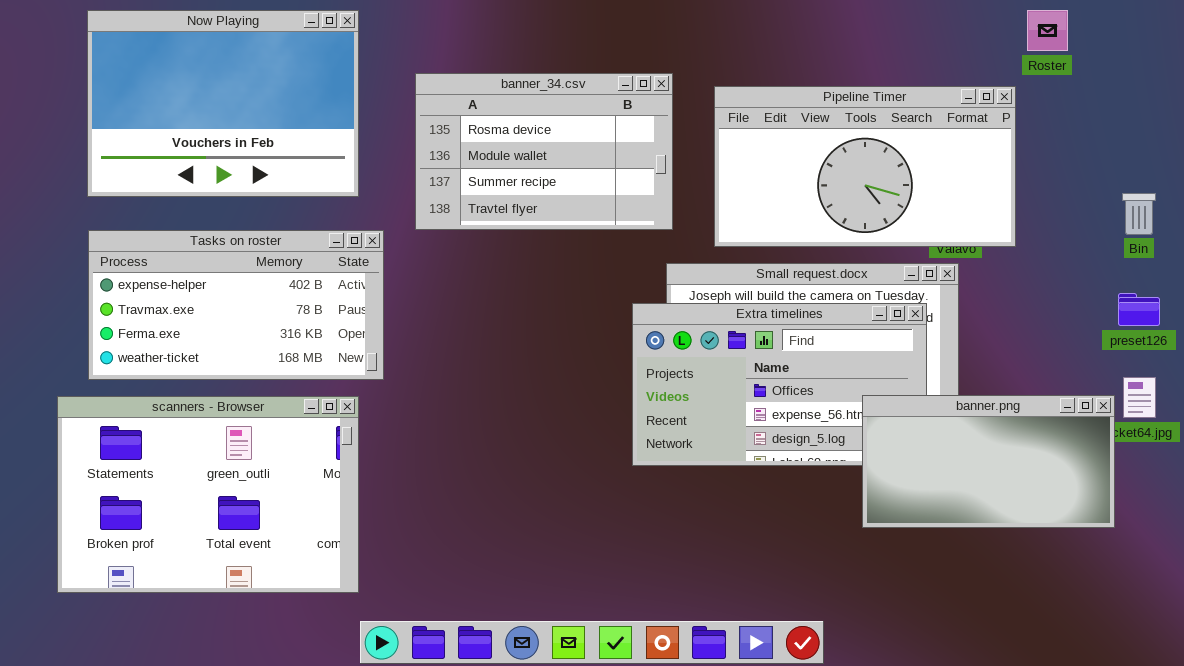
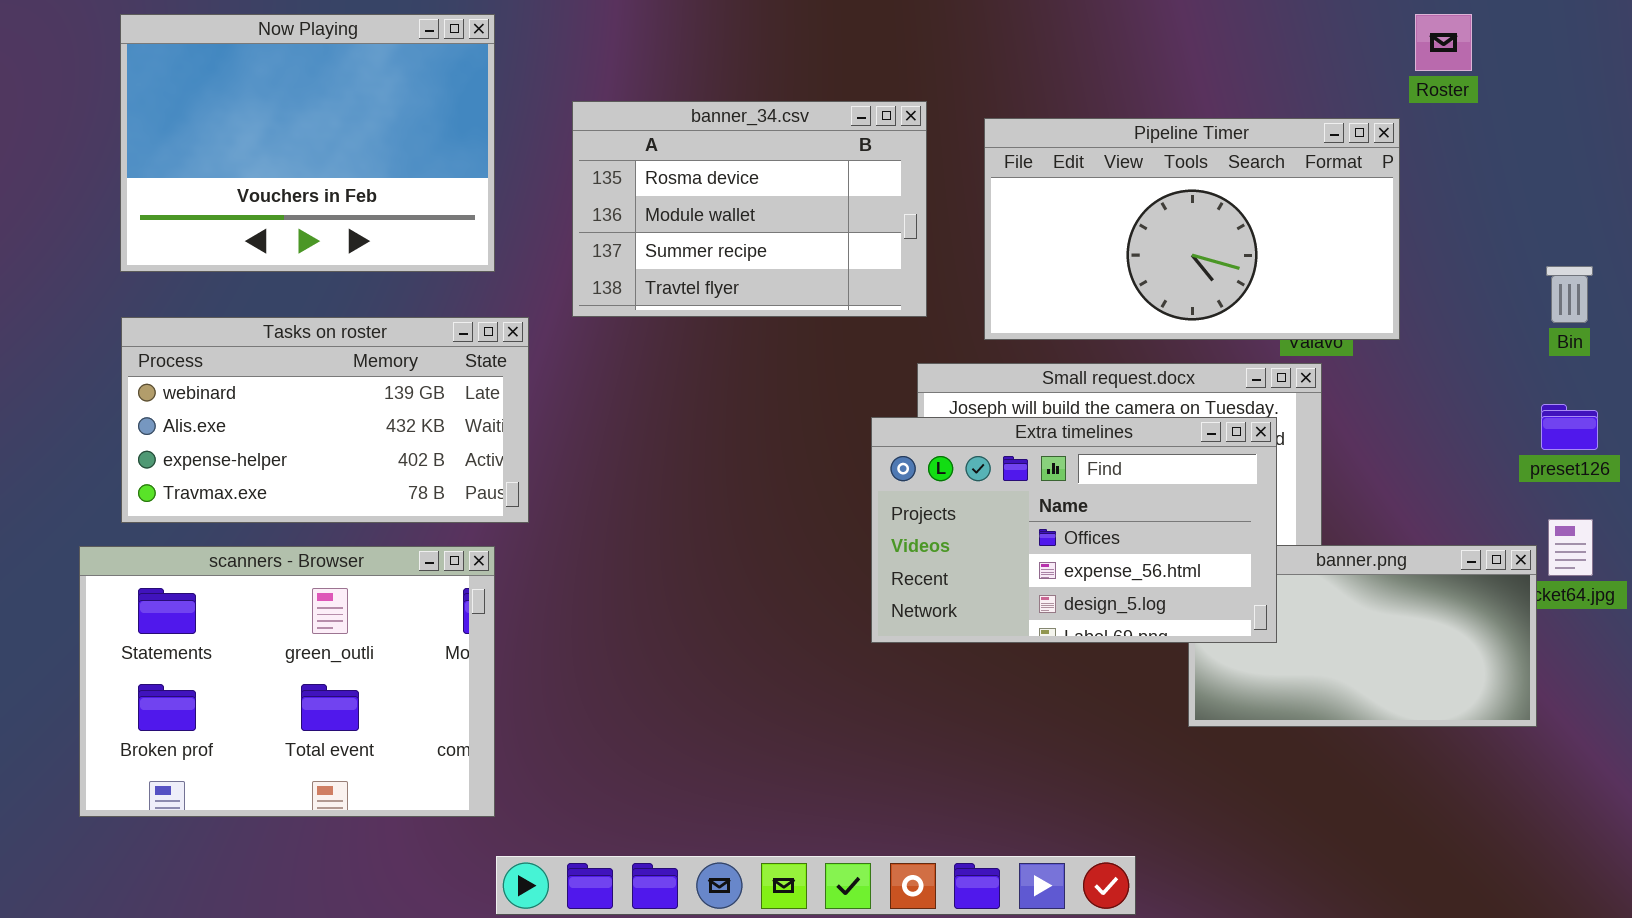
Tasks on roster: [88,230,384,380] -> [121,317,529,523], scrolled up 2 rows
Extra timelines: [632,303,927,466] -> [871,417,1277,643], raised

